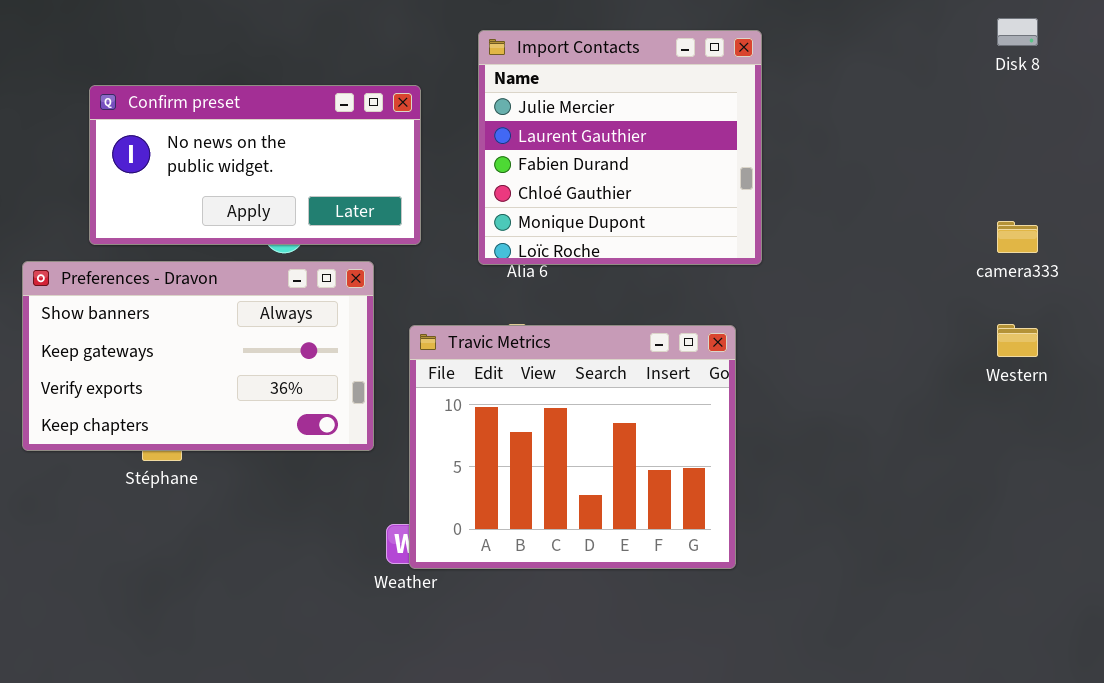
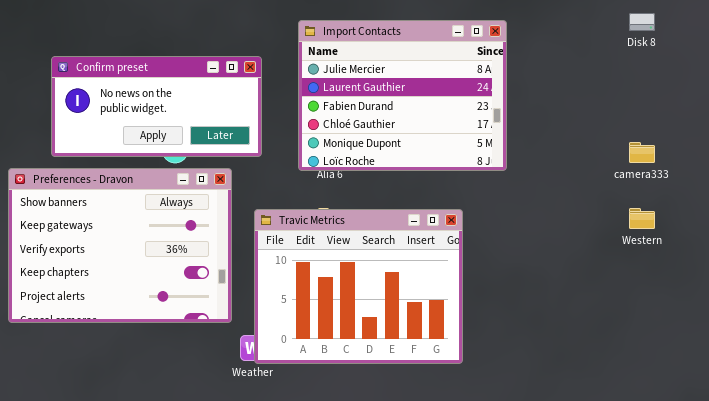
Import Contacts: [478,30,762,265] -> [298,20,507,171], resized
Preferences - Dravon: [22,261,374,451] -> [8,168,232,323], resized

